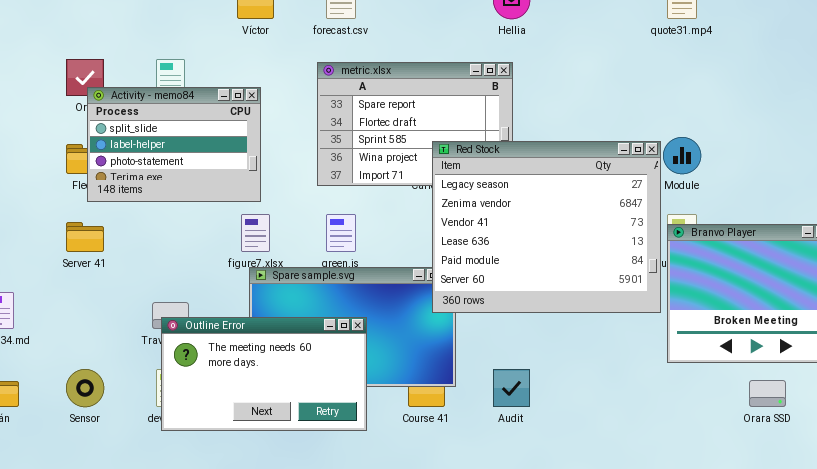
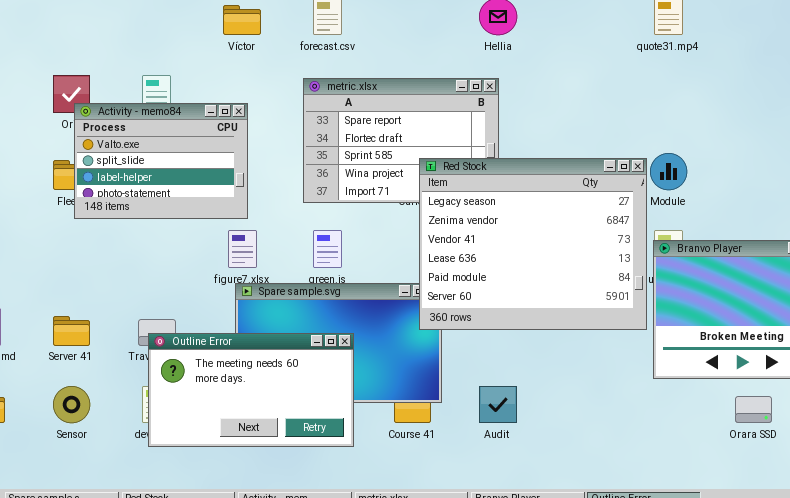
Activity - memo84: [87,87,261,202] -> [74,103,248,219], scrolled up 1 row
Server 41: [66,222,104,252] -> [53,316,90,346], moved

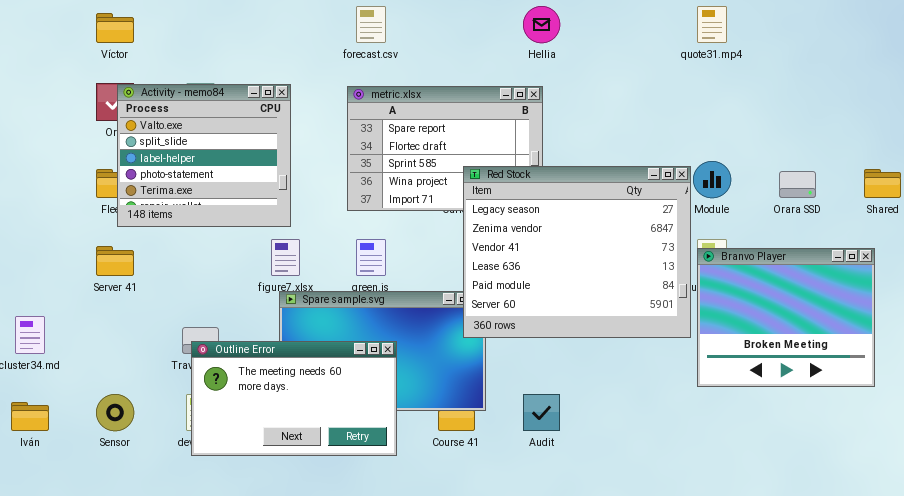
Víctor: [223,5,261,35] -> [96,13,134,43], moved
Activity - memo84: [74,103,248,219] -> [117,84,291,227], resized
Server 41: [53,316,90,346] -> [96,246,134,276], moved
Orara SSD: [735,396,772,423] -> [779,171,816,198], moved

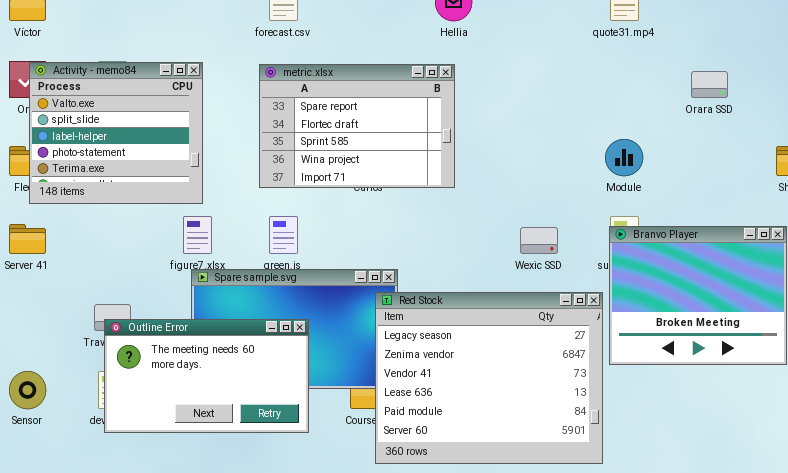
Red Stock: [463,166,691,338] -> [375,292,603,464], moved
Orara SSD: [779,171,816,198] -> [691,71,728,98], moved

